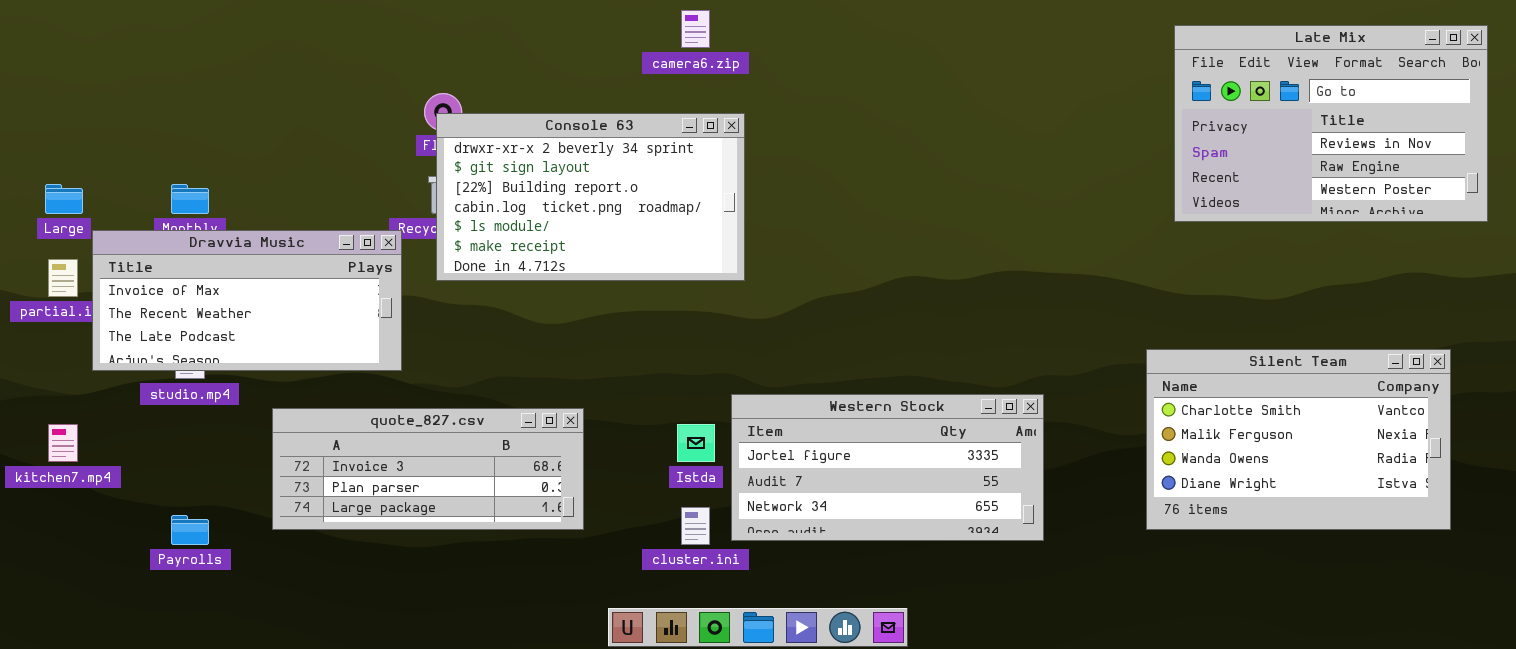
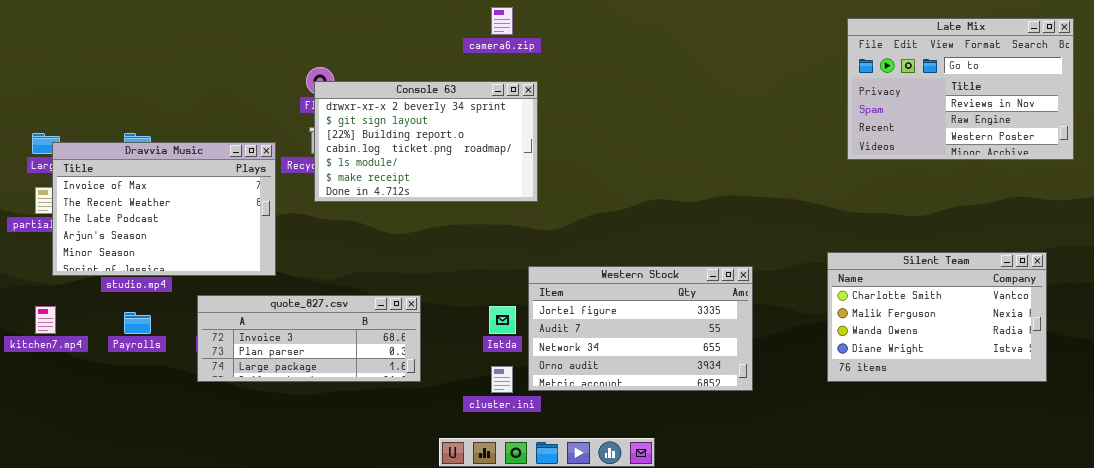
Dravvia Music: [92,230,402,371] -> [52,142,276,276], moved, resized
Western Stock: [731,394,1044,541] -> [528,266,753,391], resized
Payrolls: [171,515,209,545] -> [124,312,151,334], moved

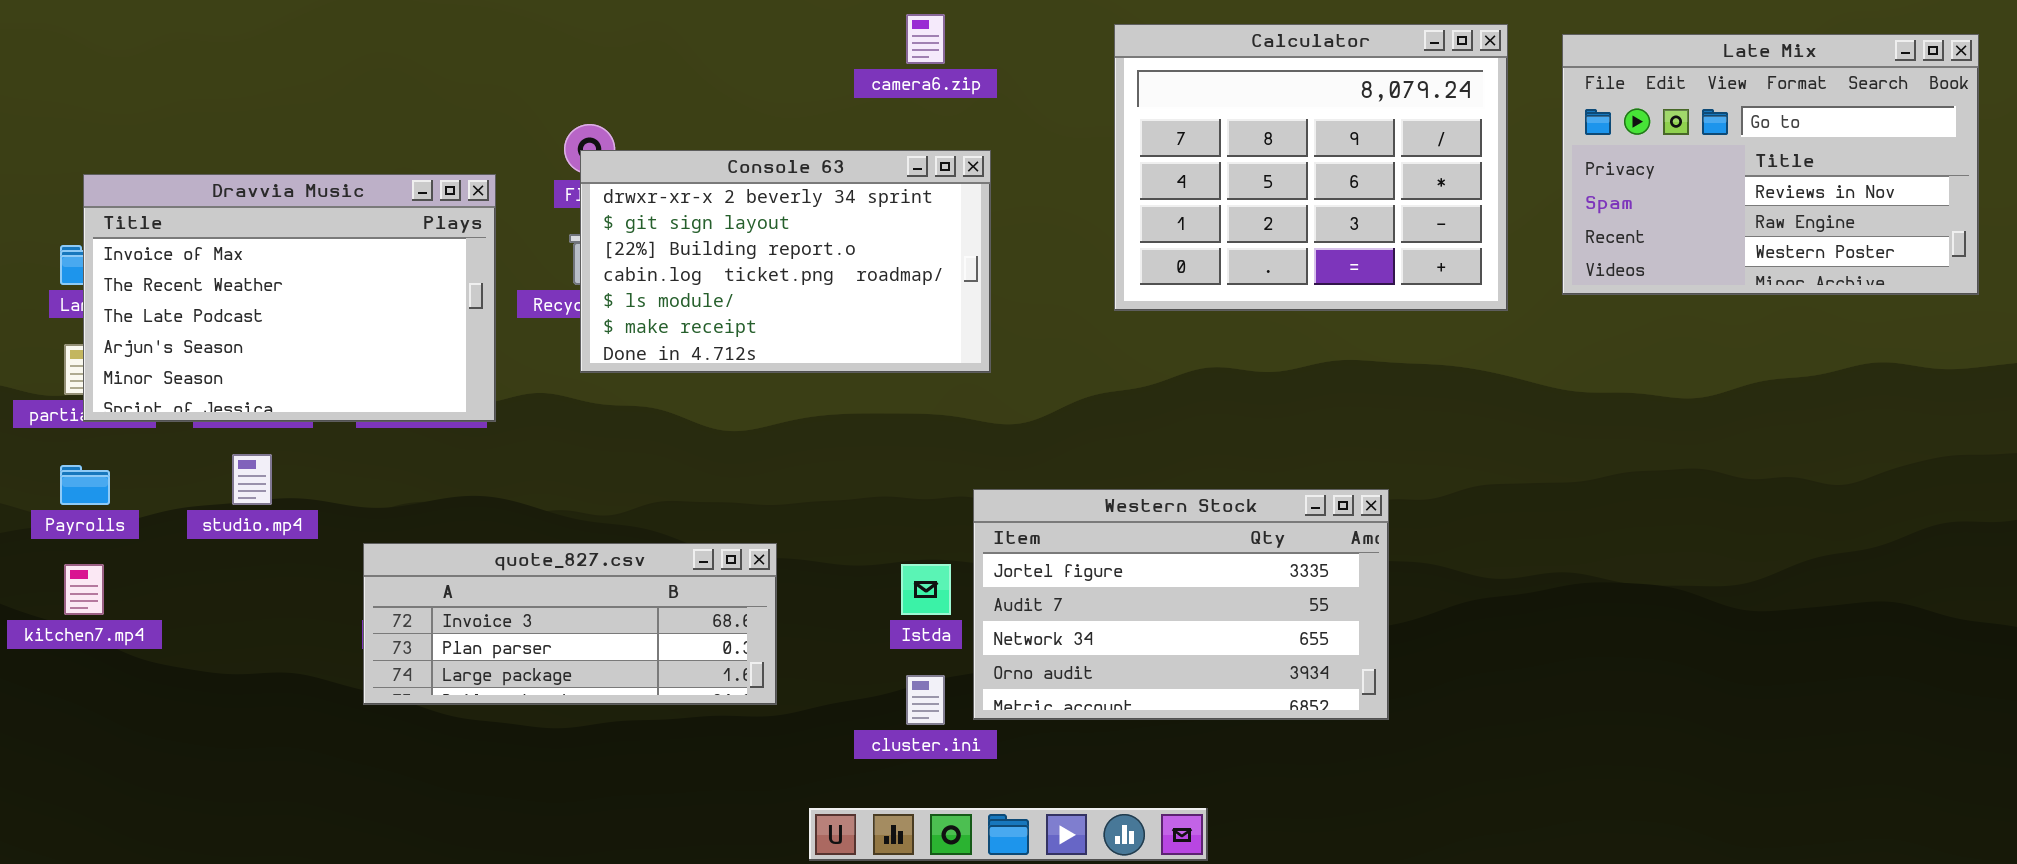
Calculator: none -> [1114,24,1508,311], opened
Dravvia Music: [52,142,276,276] -> [83,174,496,422], moved
Silent Team: [827,252,1047,382] -> none, closed
Payrolls: [124,312,151,334] -> [60,465,110,505], moved

